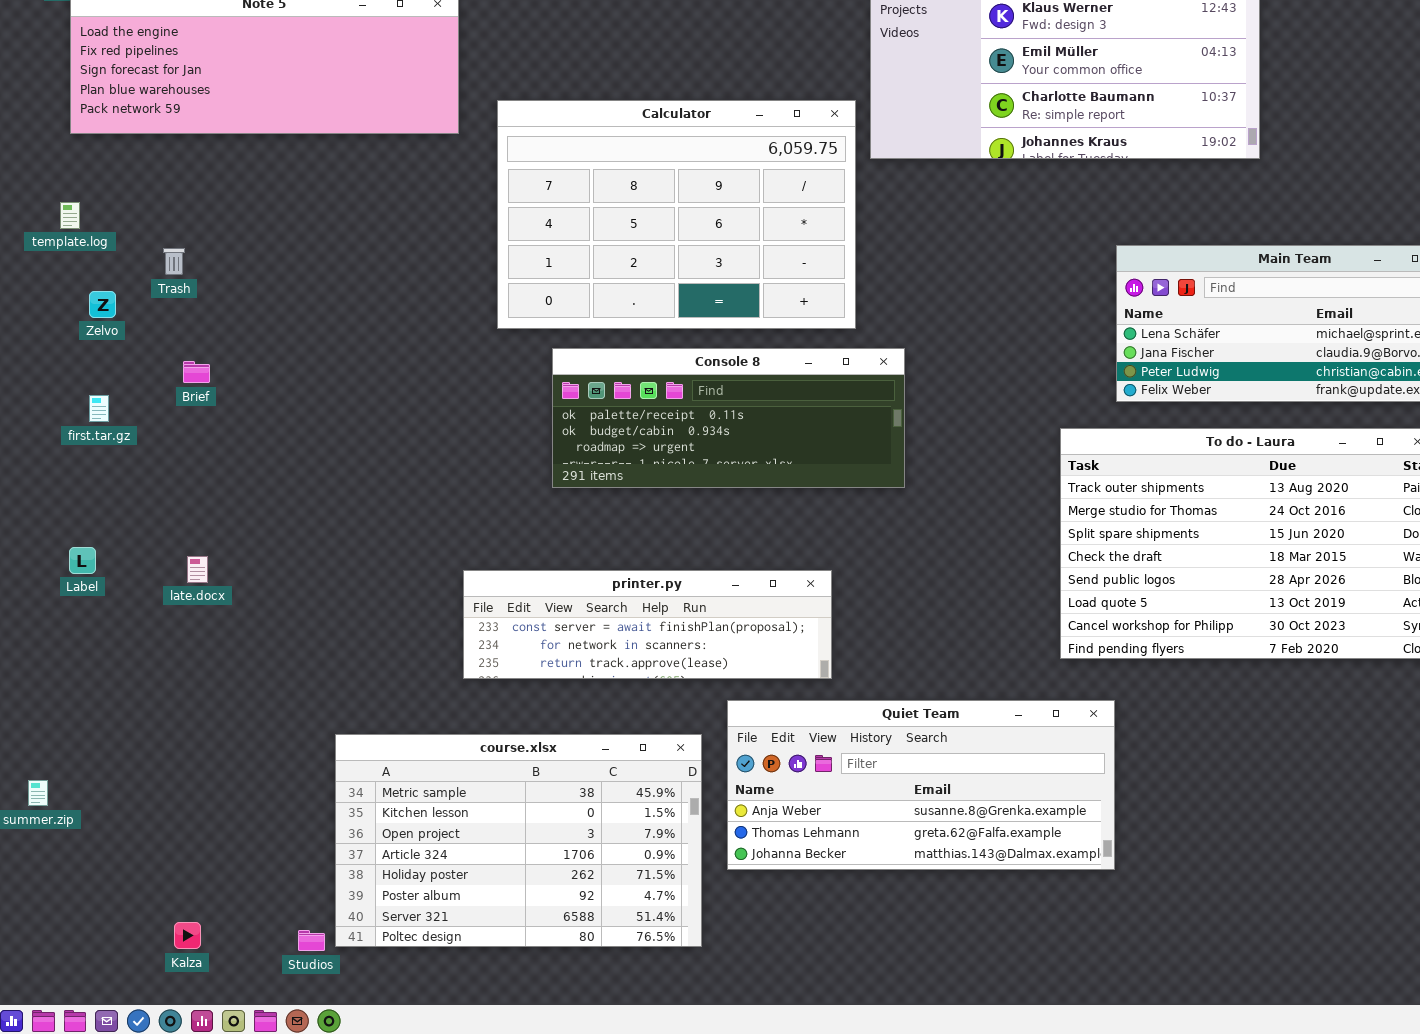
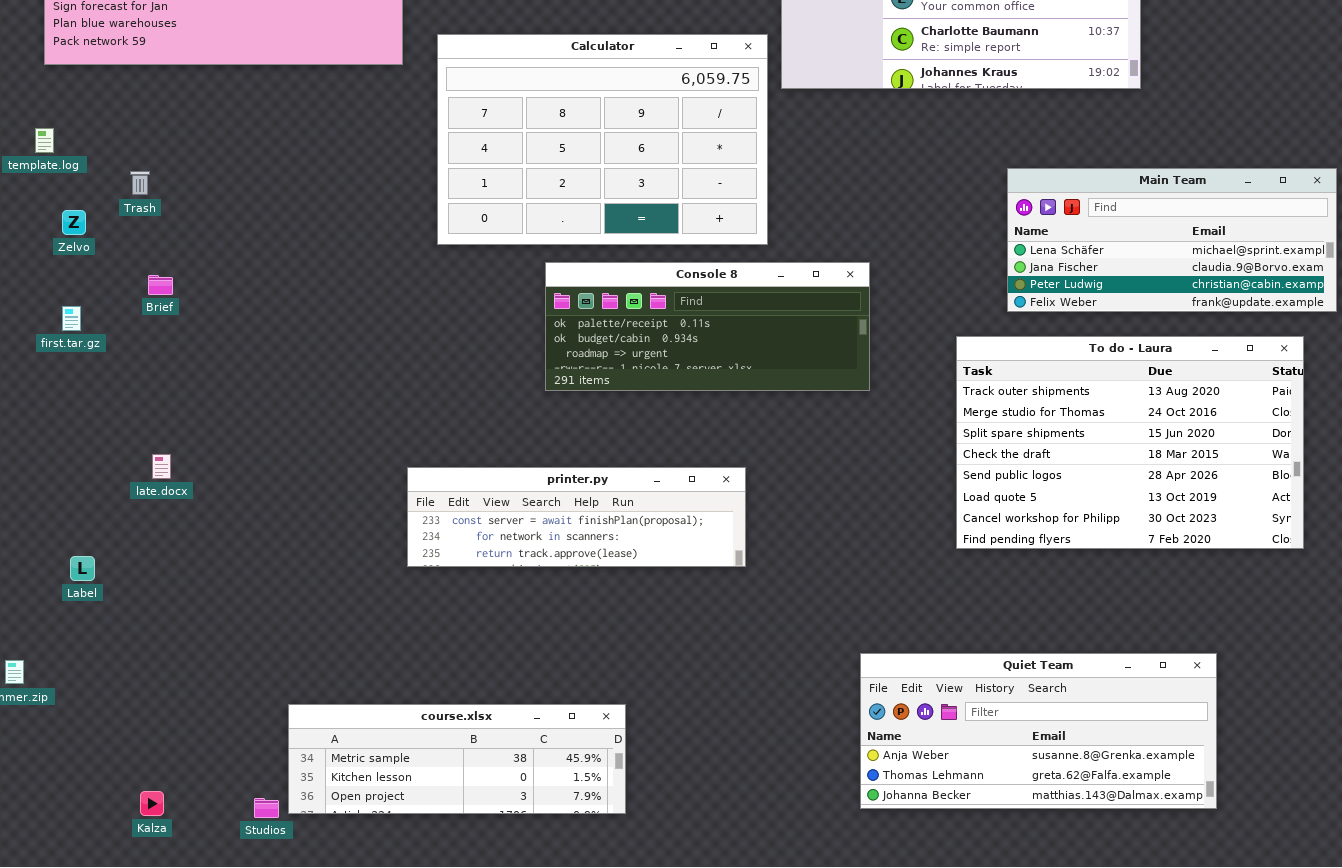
Console 8: [552,348,905,488] -> [545,262,870,391], moved
Label: [69,547,96,574] -> [70,556,95,581], moved
Quiet Team: [727,700,1115,870] -> [860,653,1217,809], moved
course.xlsx: [335,734,702,947] -> [288,704,626,814], resized

